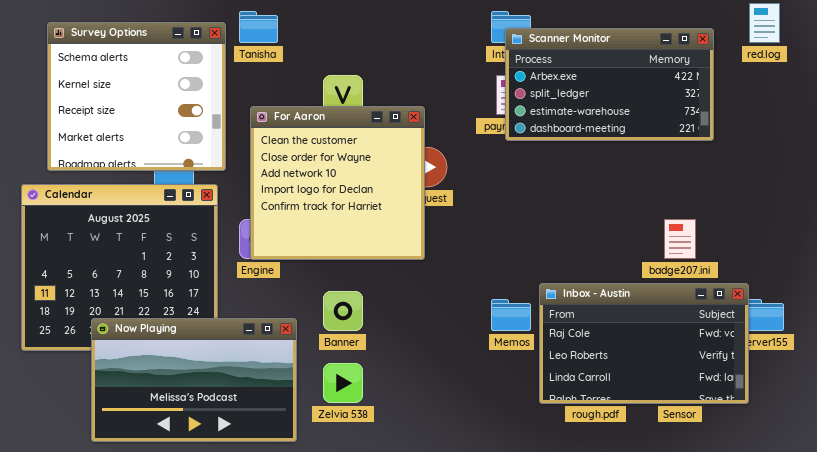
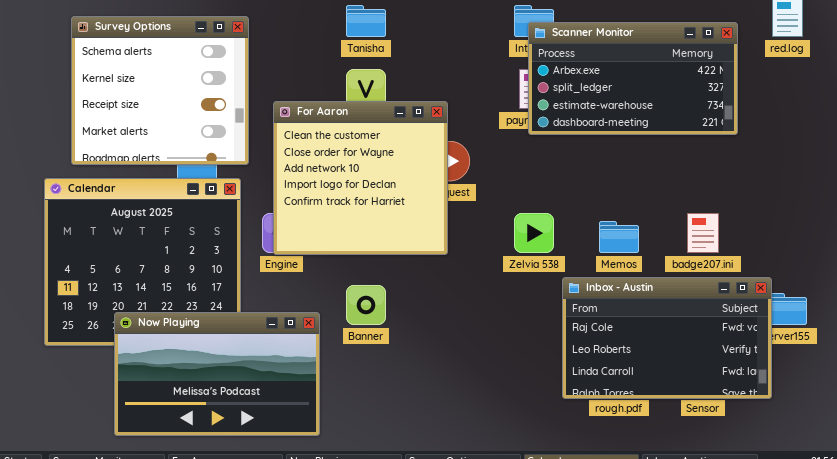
Tanisha: [239,11,278,43] -> [346,5,386,37], moved
Memos: [491,299,531,331] -> [599,221,639,253], moved
Zelvia 538: [323,363,363,403] -> [514,213,554,253], moved

